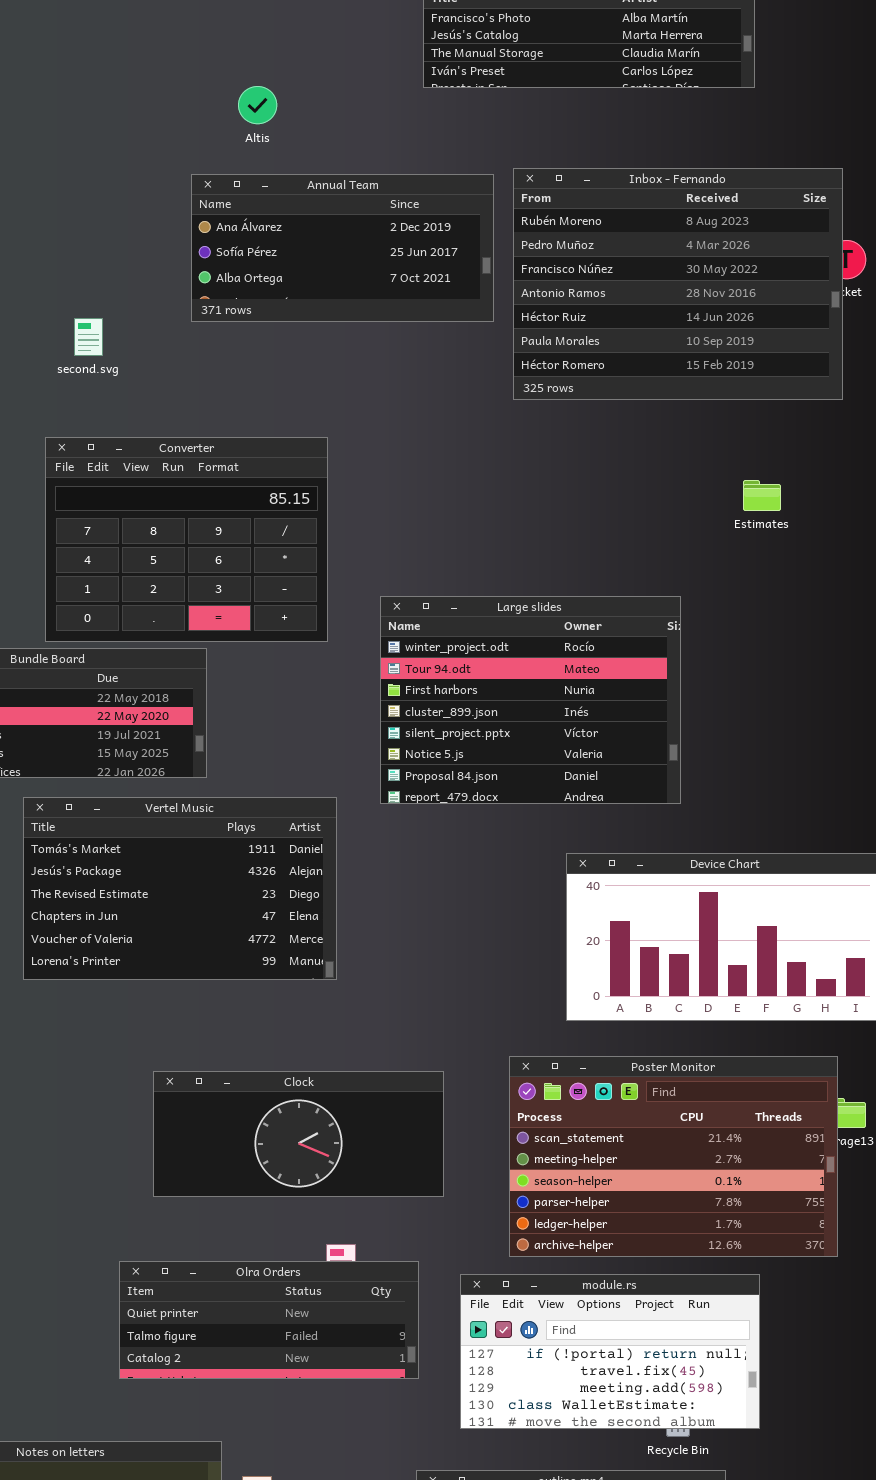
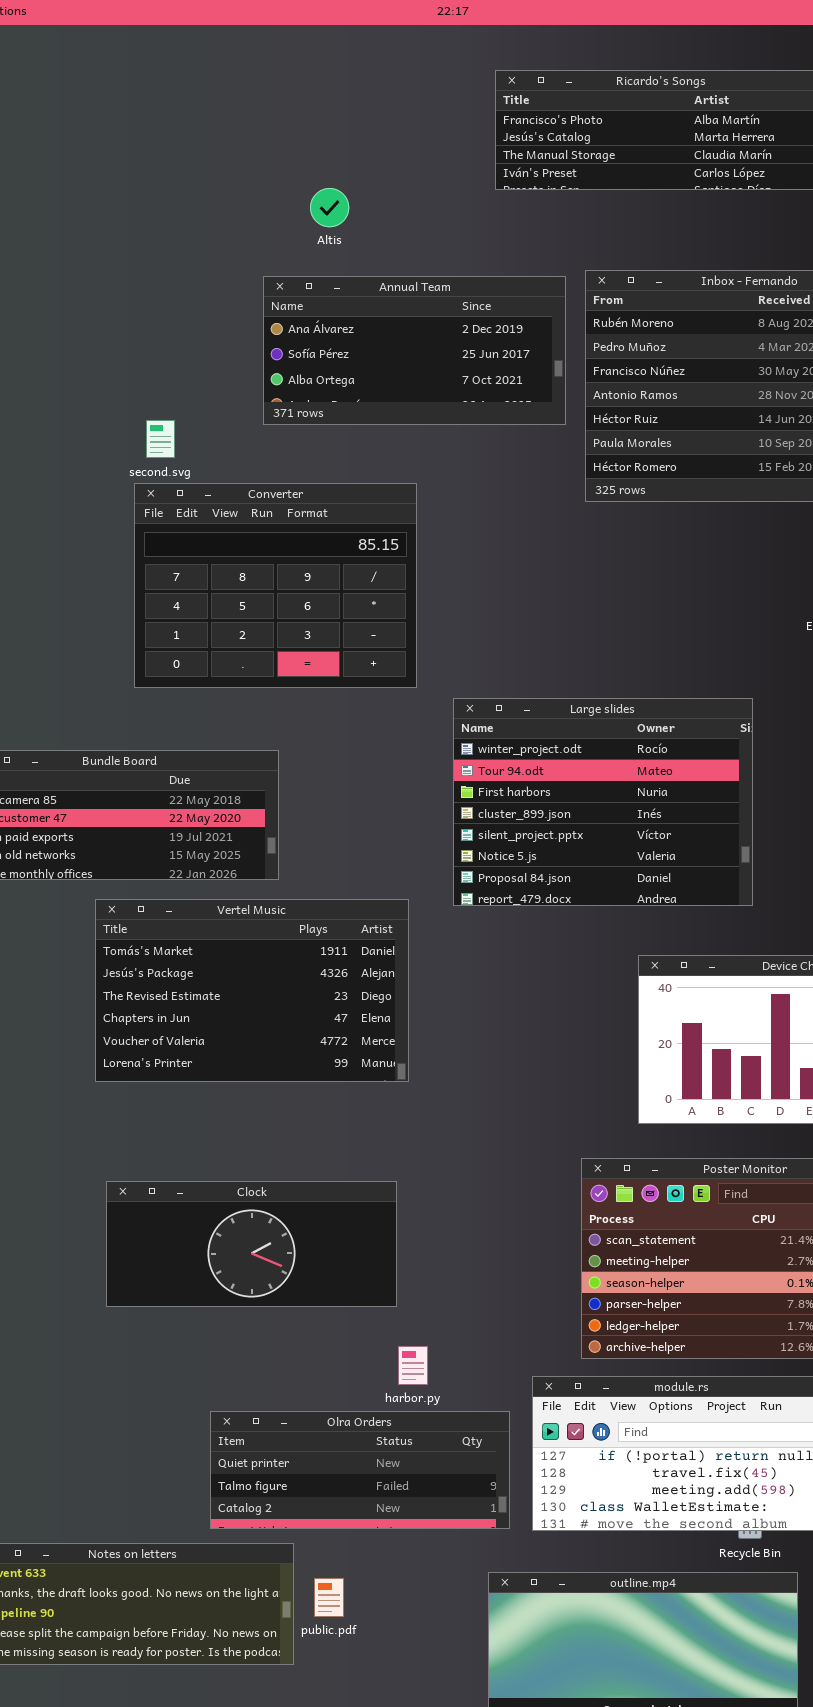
Converter: [45,437,328,642] -> [134,483,417,688], moved
Clock: [153,1071,444,1197] -> [106,1181,397,1307], moved
Olra Orders: [119,1261,419,1379] -> [210,1411,510,1529], moved

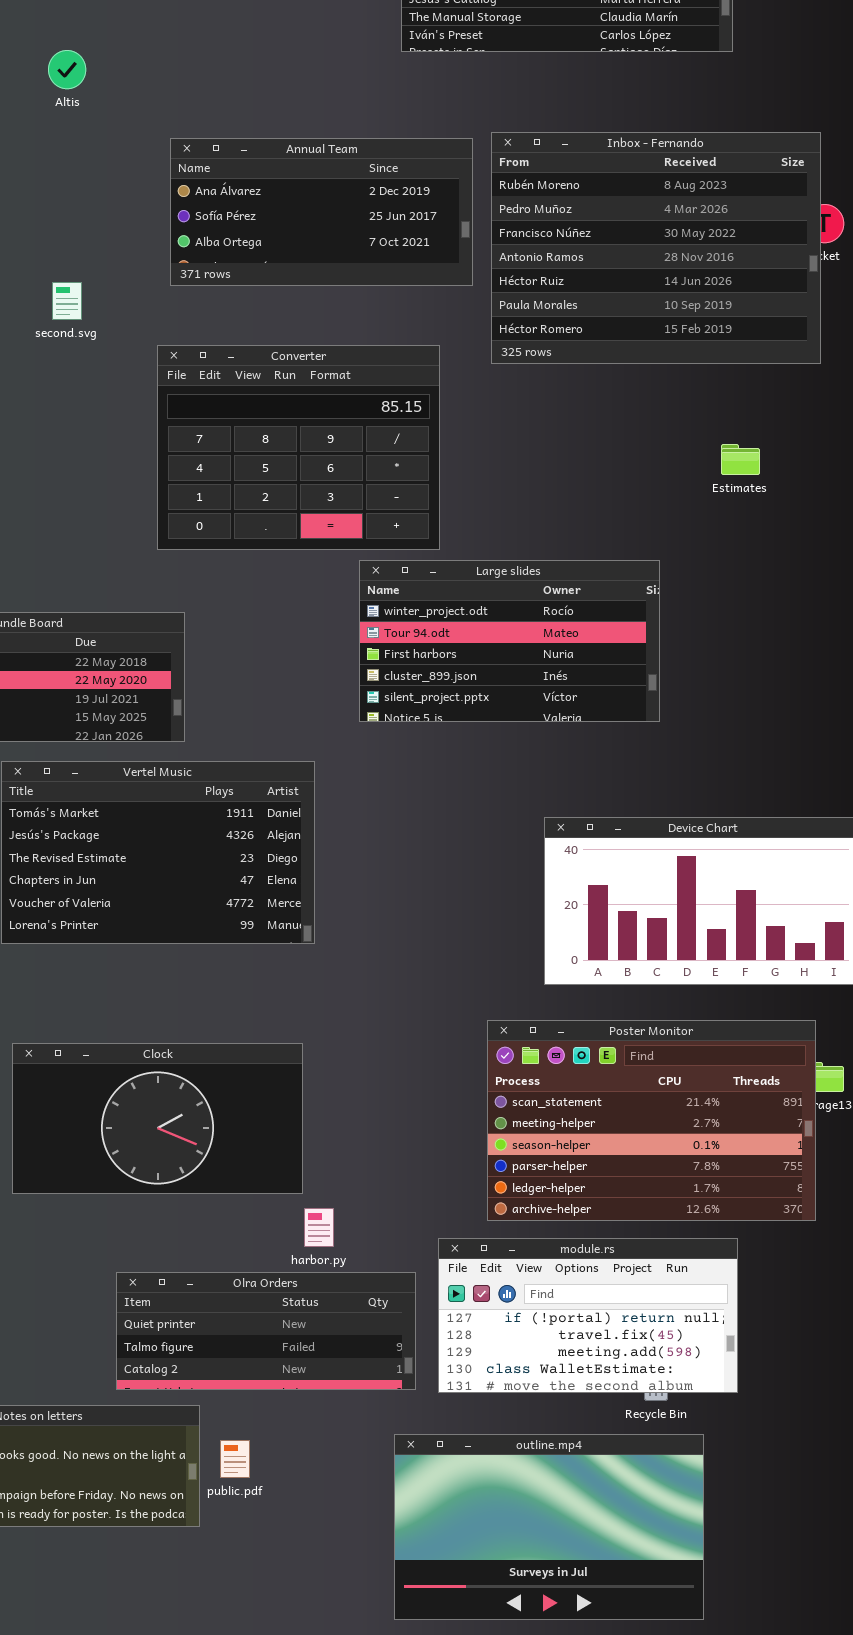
Altis: [310,188,349,227] -> [48,50,86,89], moved
Converter: [134,483,417,688] -> [157,345,440,550], moved
Large slides: [453,698,753,906] -> [359,560,660,722], resized
Clock: [106,1181,397,1307] -> [12,1043,303,1194], resized

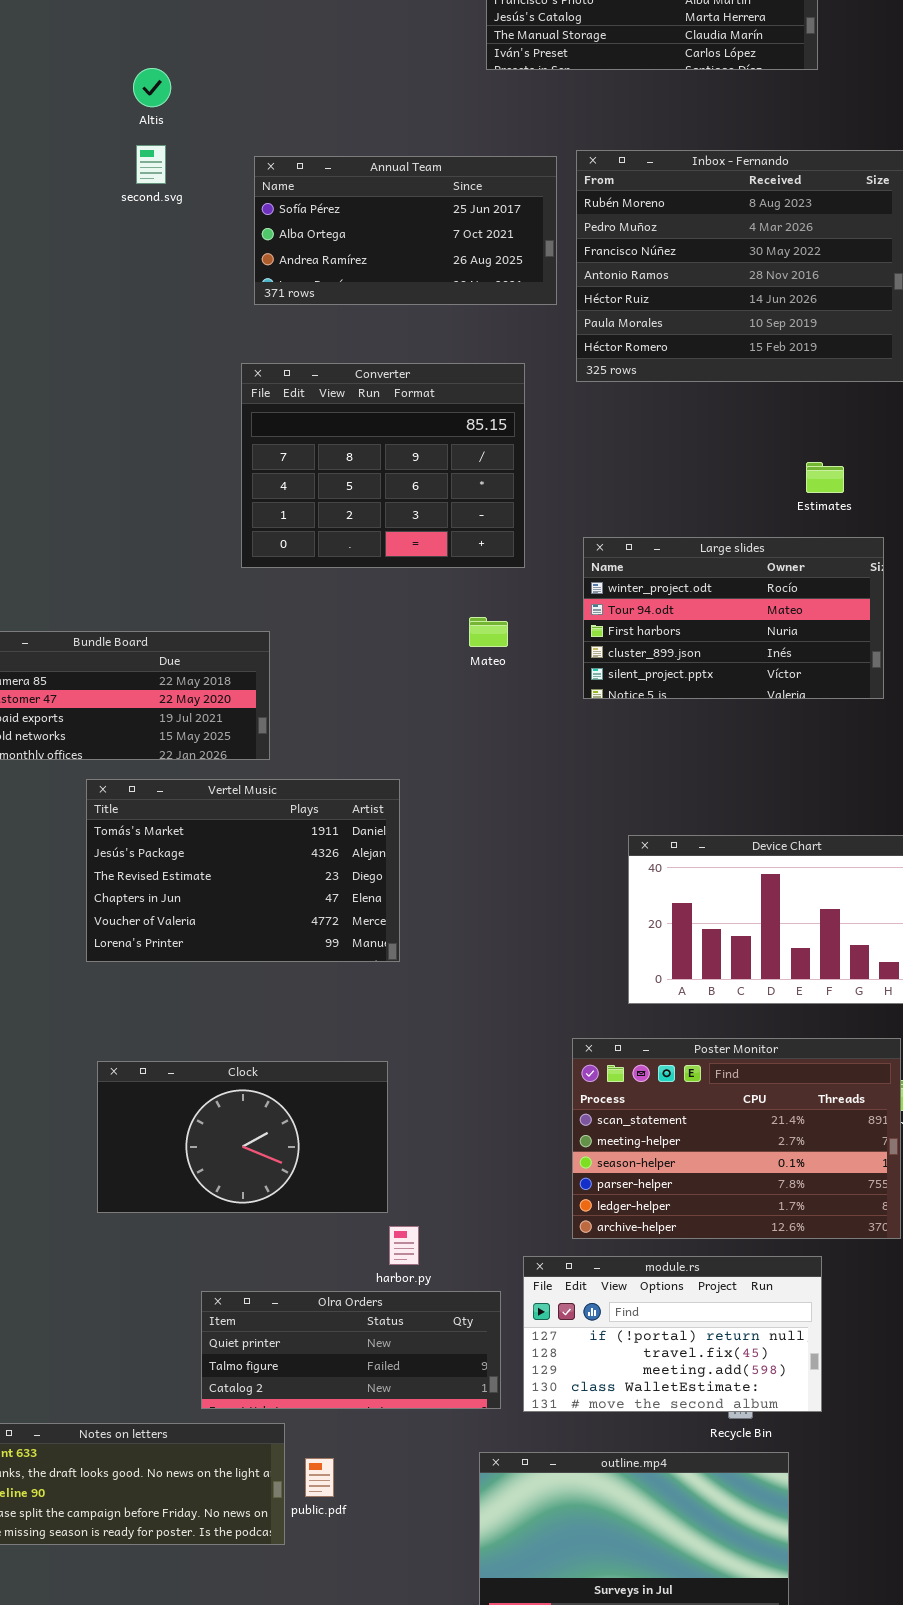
Annual Team: [170,138,473,286] -> [254,156,557,305], scrolled down 1 row
second.svg: [52,282,82,320] -> [136,145,166,184], moved
Large slides: [359,560,660,722] -> [583,537,884,699], moved

